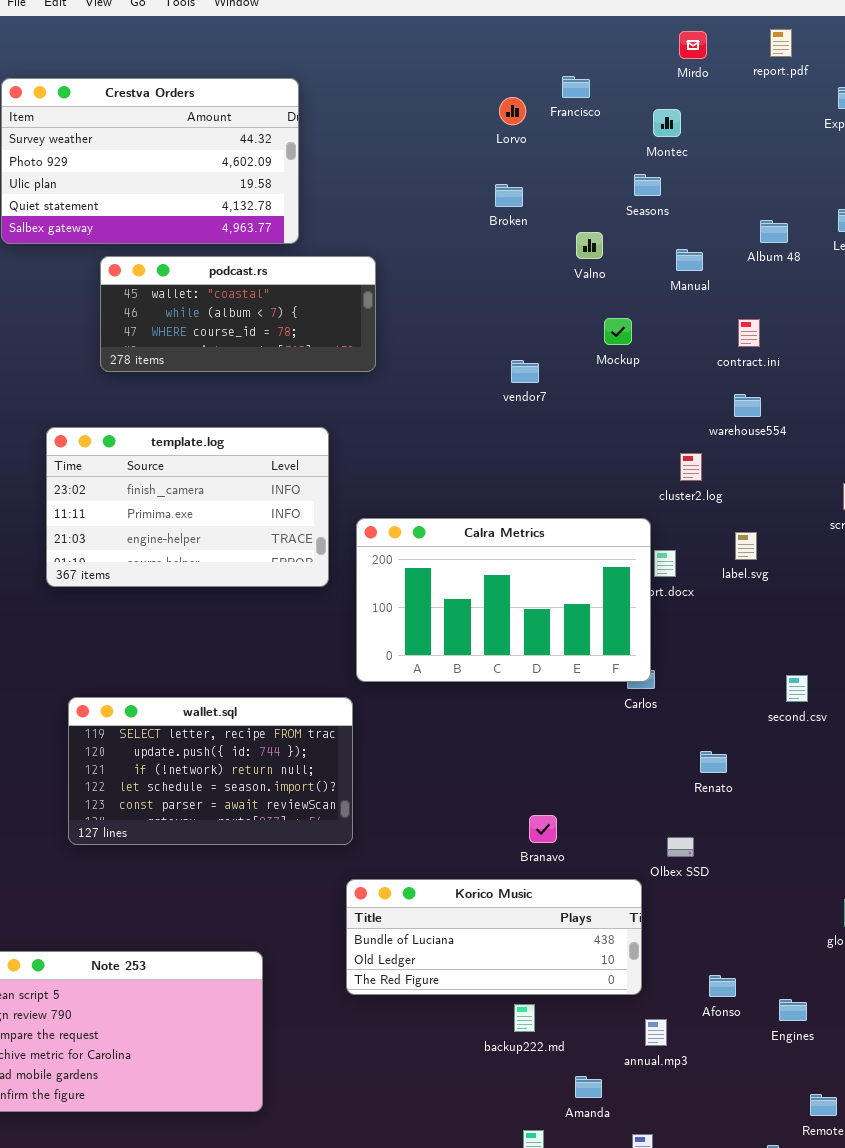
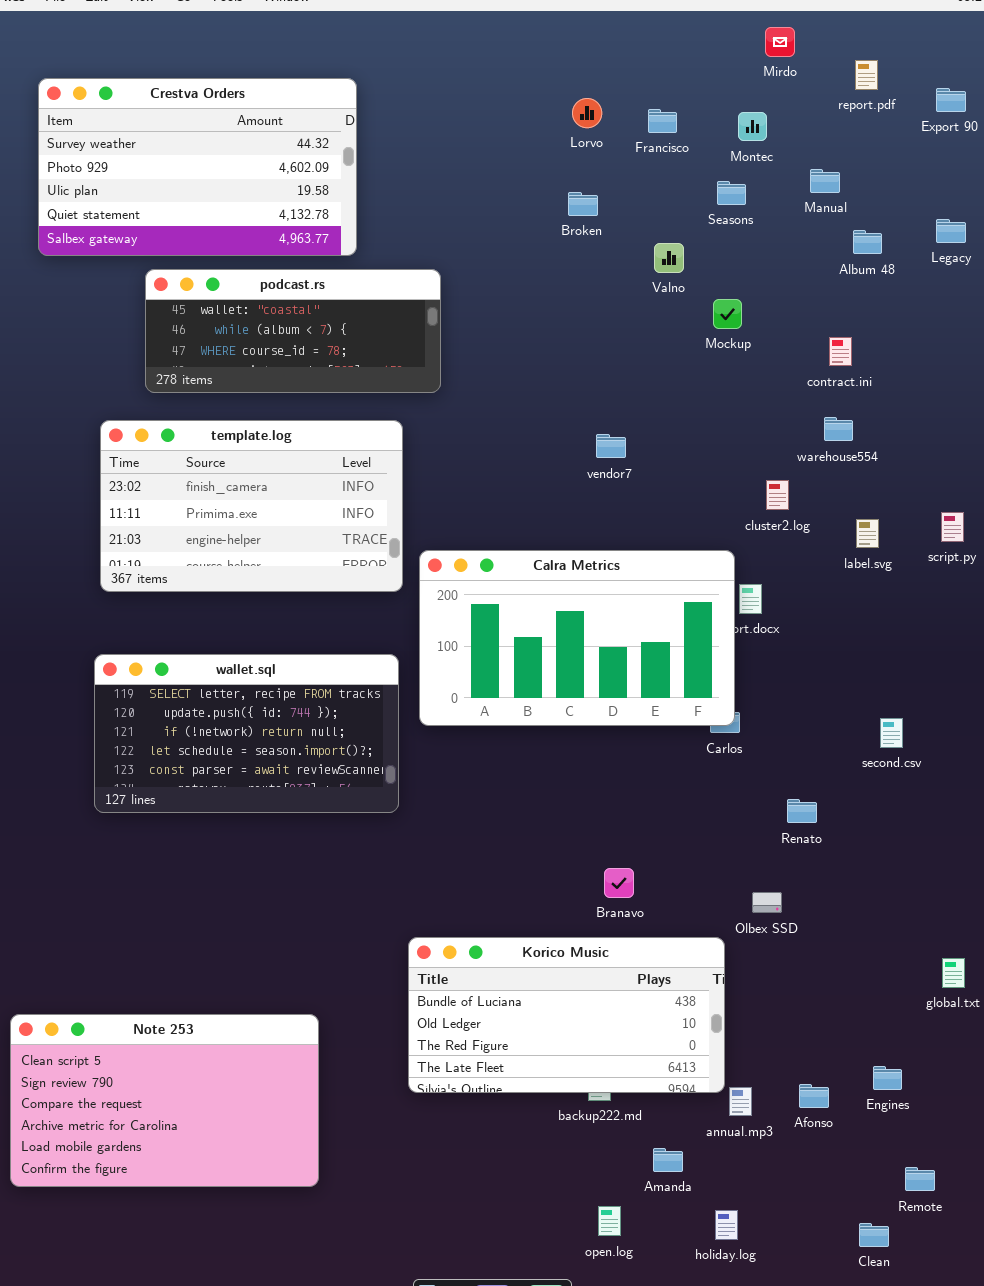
report.pdf: [770,29,792,57] -> [855,60,878,90], moved
Francisco: [562,76,590,98] -> [648,109,677,133], moved
Manual: [676,249,703,271] -> [810,169,840,193], moved
Mockup: [604,318,632,345] -> [713,299,742,329], moved
vendor7: [511,360,539,383] -> [596,434,626,458], moved
template.log: [46,427,329,587] -> [100,420,403,592], moved
label.svg: [735,532,757,560] -> [856,519,879,548], moved
wallet.sql: [68,697,353,845] -> [94,654,399,813], moved
Korico Music: [346,879,642,995] -> [408,937,725,1093], resized
Afonso: [709,975,736,997] -> [799,1084,829,1108], moved

